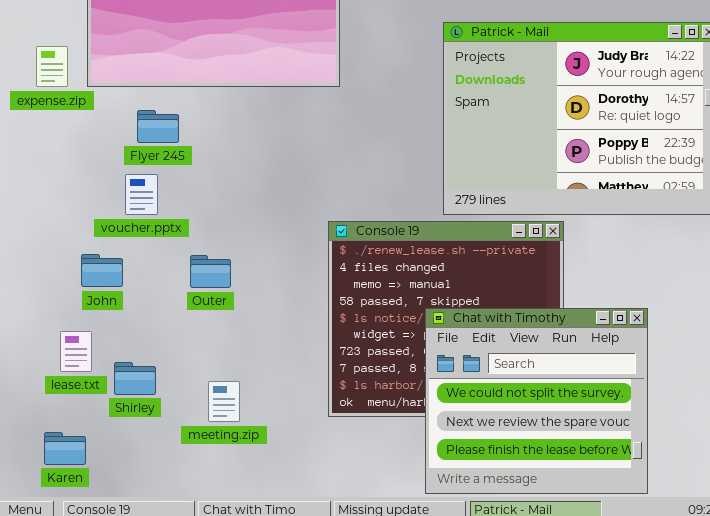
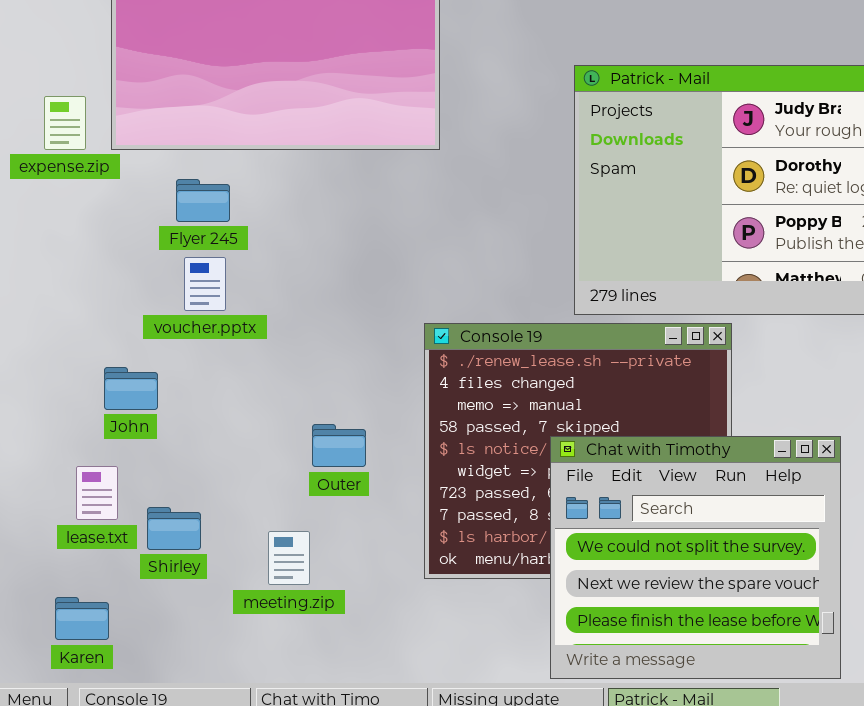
voucher.pptx: [125,174,158,215] -> [184,257,226,311], moved
Outer: [190,255,231,288] -> [312,424,366,467], moved

